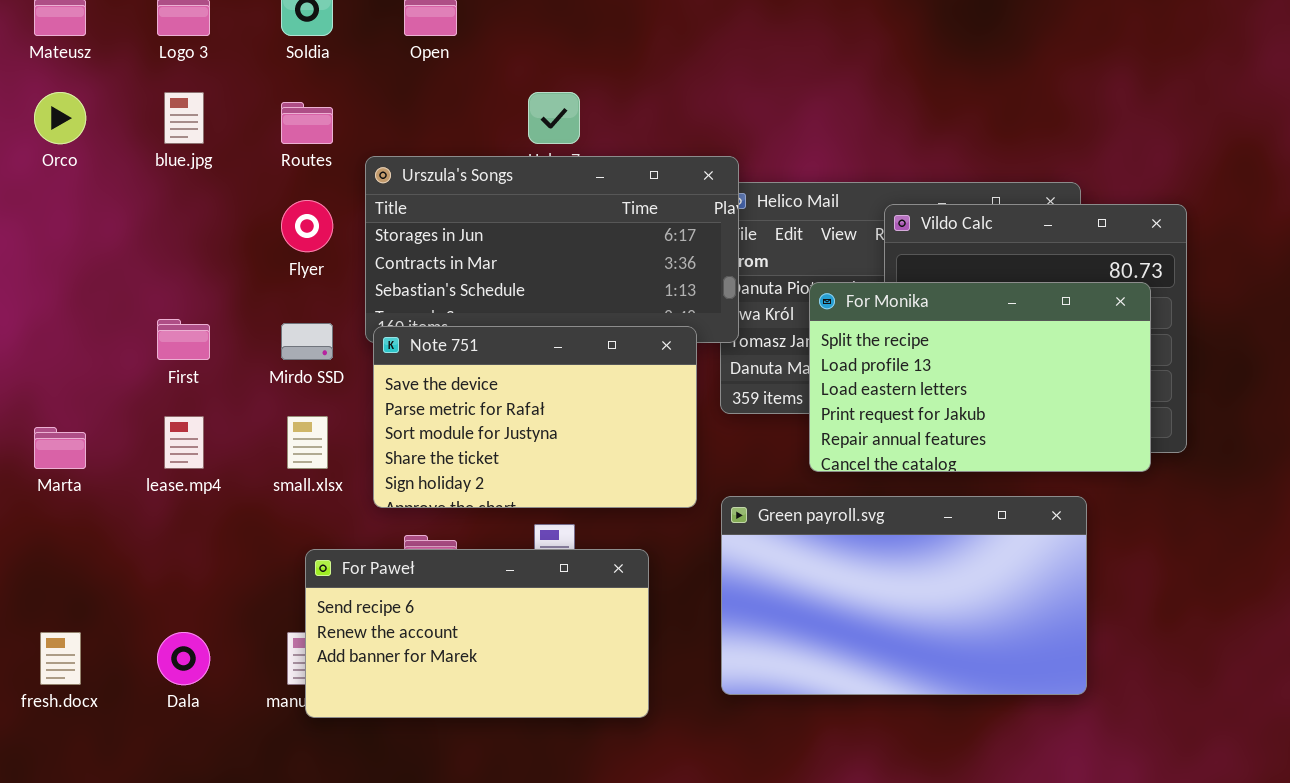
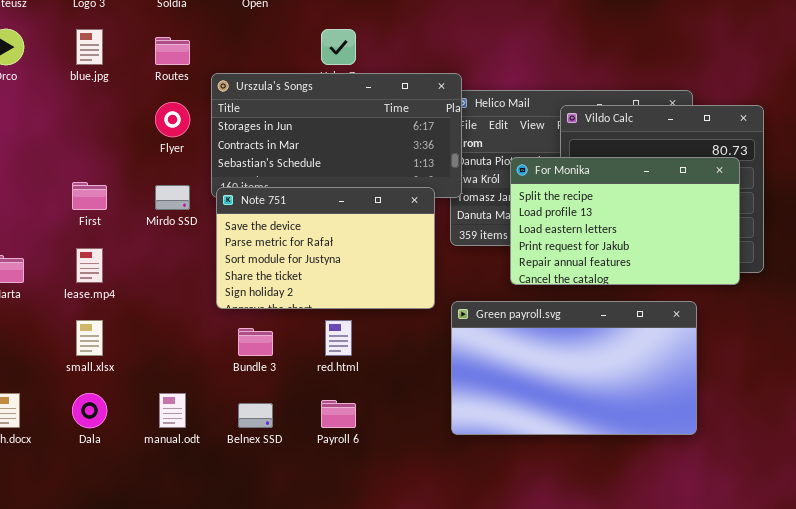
small.xlsx: [287,416,328,469] -> [76,320,103,356], moved
For Paweł: [305,549,649,718] -> none, closed

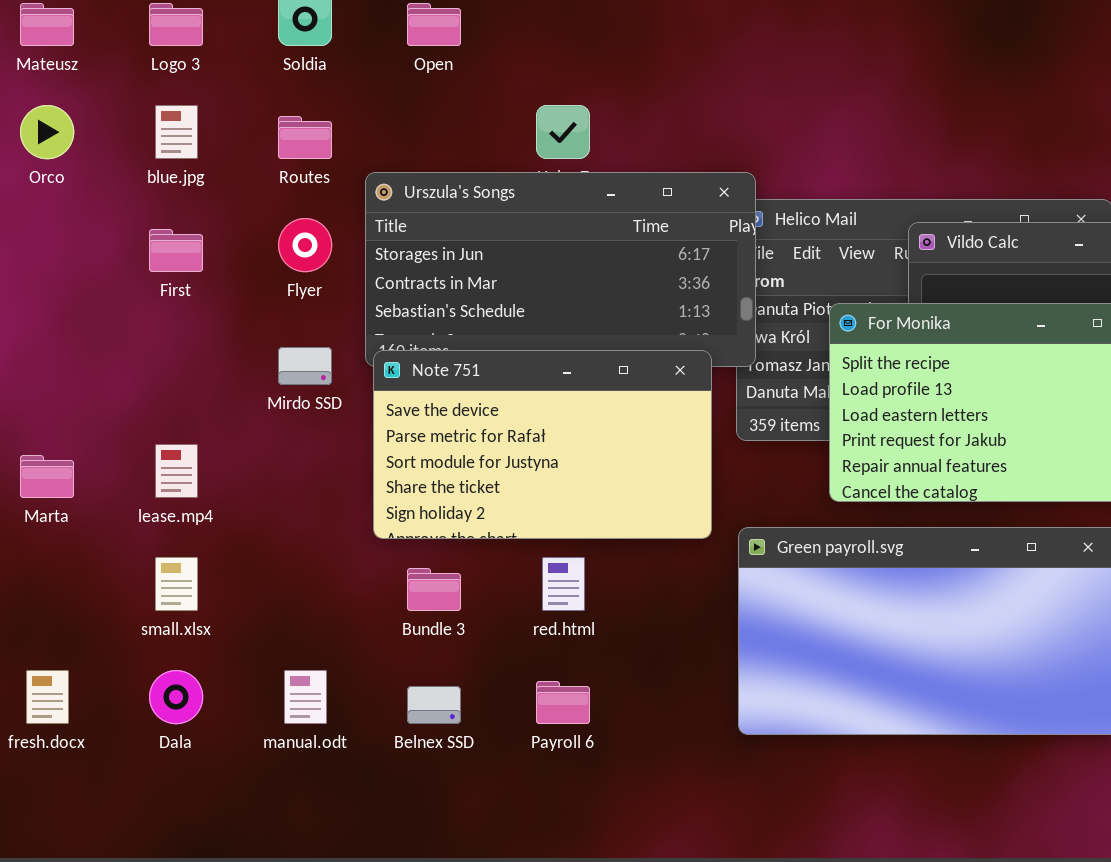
First: [72,182,107,210] -> [149,229,203,272], moved

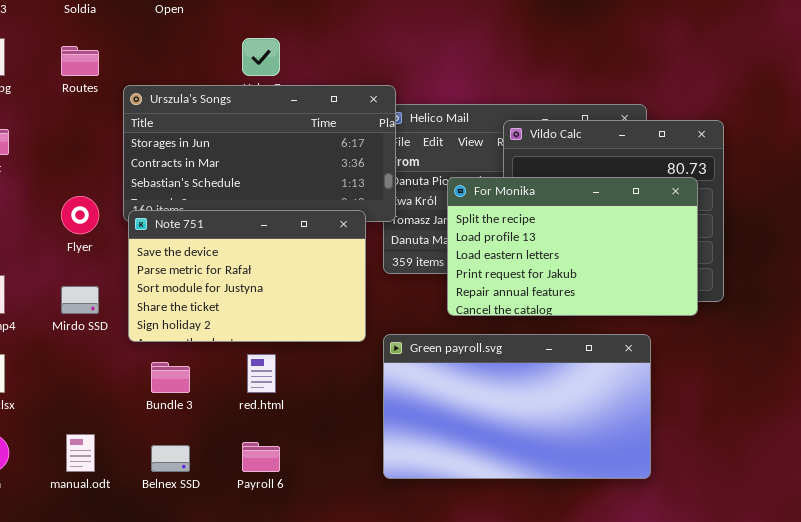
Flyer: [278,218,332,272] -> [61,196,99,234], moved
Mirdo SSD: [278,347,332,385] -> [61,286,99,314], moved

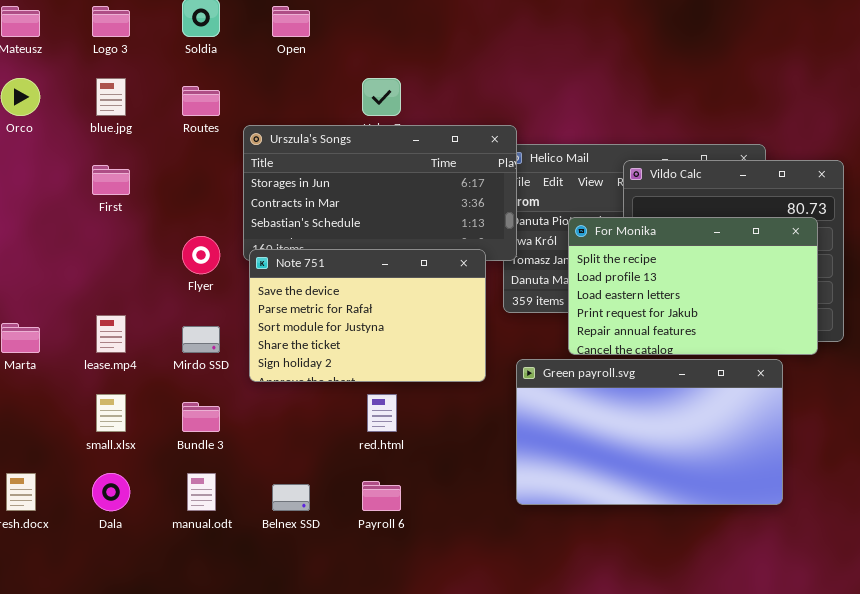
Green payroll.svg: [383,334,651,479] -> [516,359,783,505], moved
Bundle 3: [151,362,190,393] -> [182,402,220,432], moved

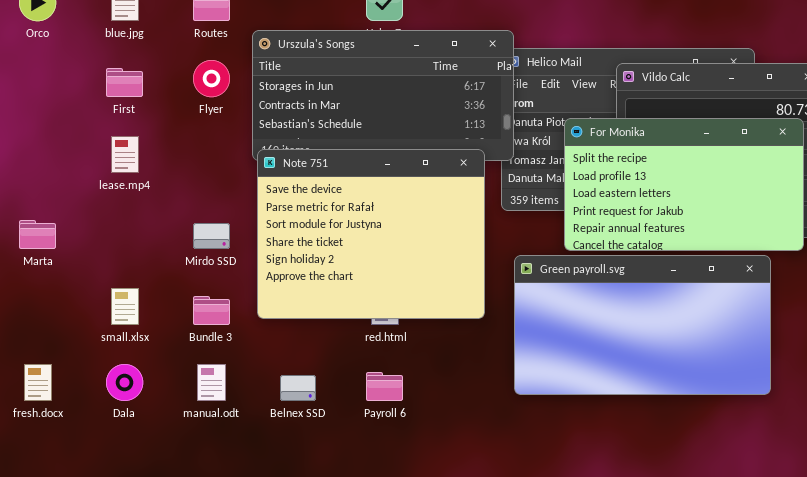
Flyer: [182,236,220,274] -> [193,60,230,97], moved
Note 751: [249,249,486,382] -> [257,149,485,319], resized
lease.mp4: [96,315,126,353] -> [111,136,139,173], moved

